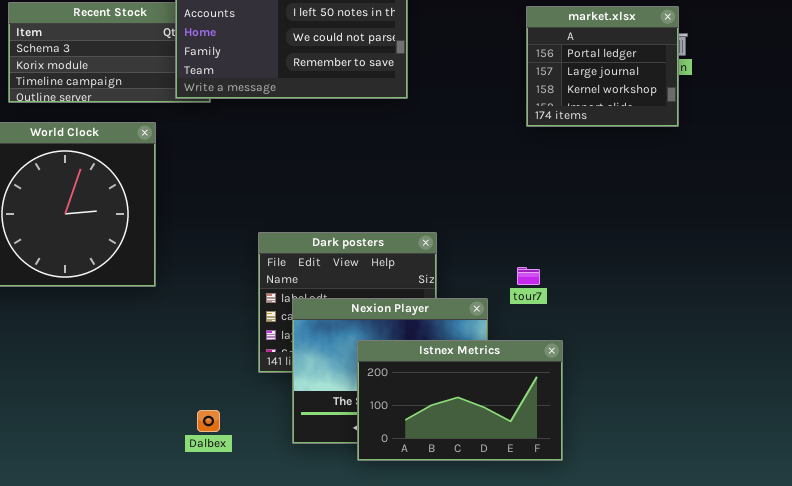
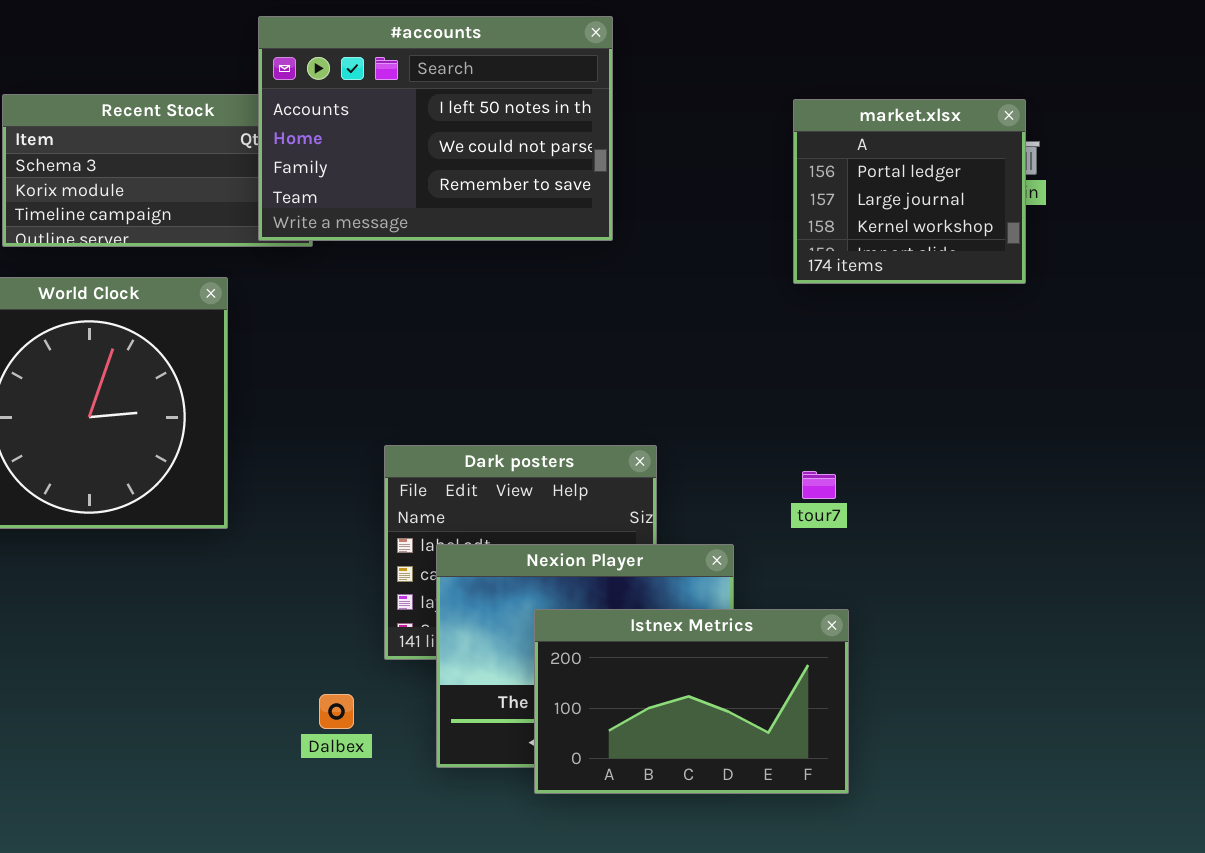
tour7: [517,267,540,285] -> [802,471,836,499], moved
Dalbex: [197,410,220,432] -> [319,694,354,729], moved

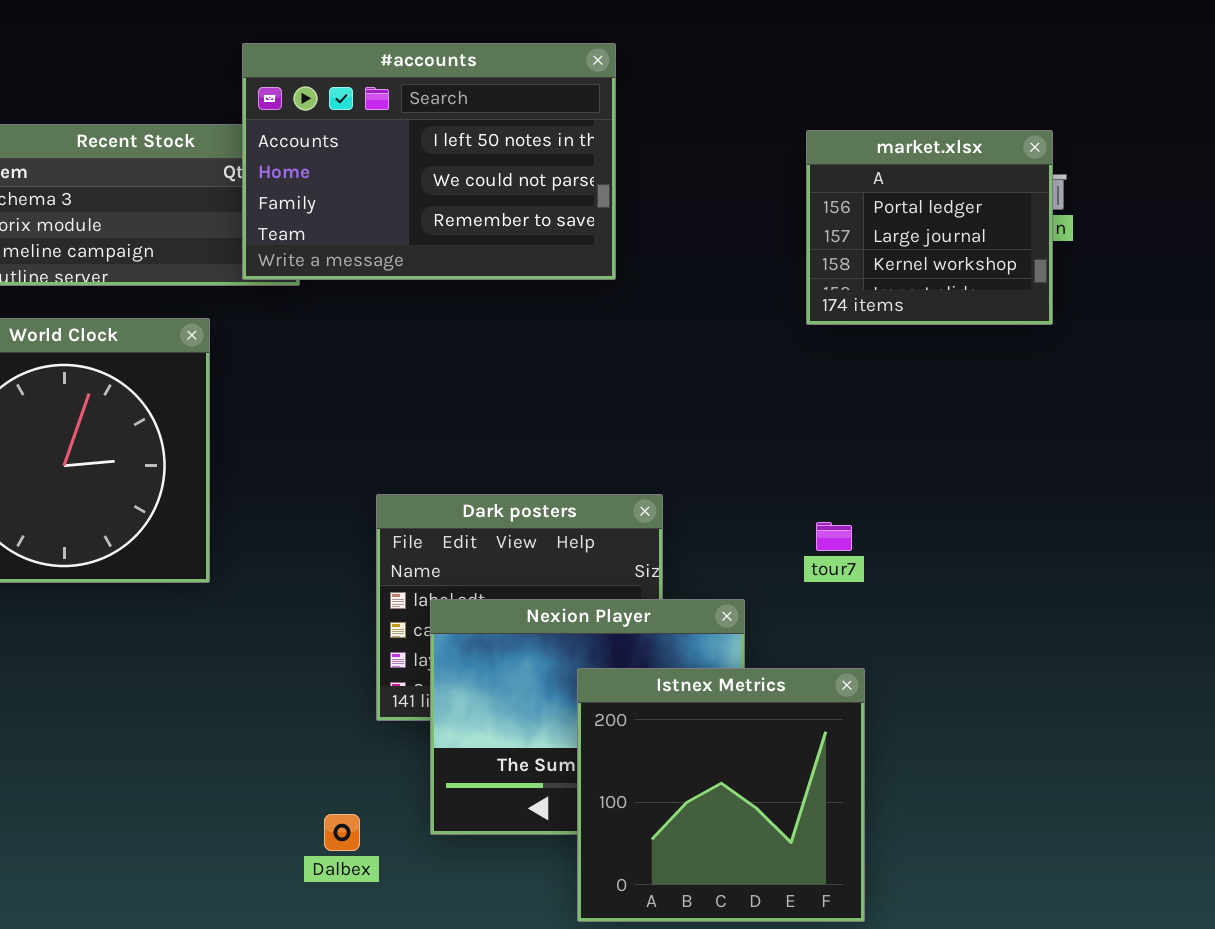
Istnex Metrics: [534,609,849,794] -> [577,668,865,922], resized
Dalbex: [319,694,354,729] -> [324,814,360,851], moved

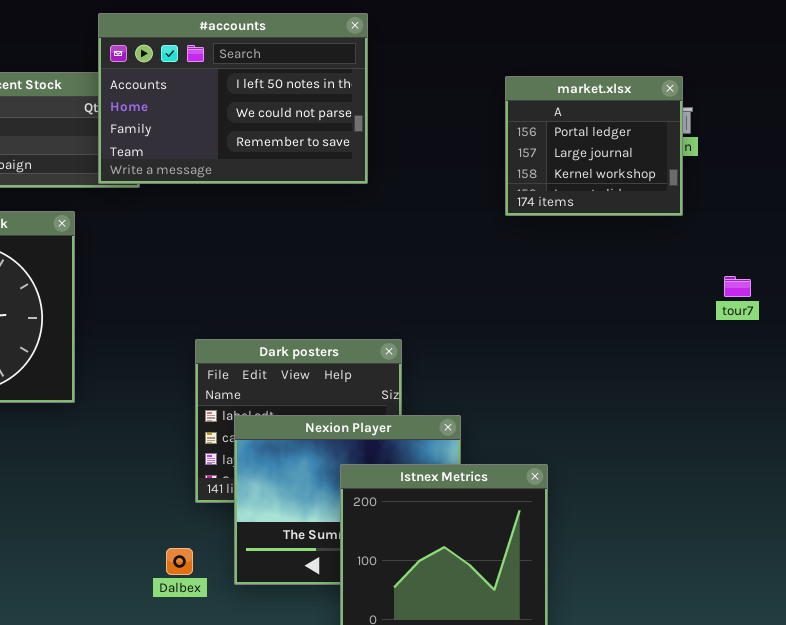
tour7: [816,522,852,551] -> [724,276,751,297], moved
Dalbex: [324,814,360,851] -> [166,548,193,575], moved

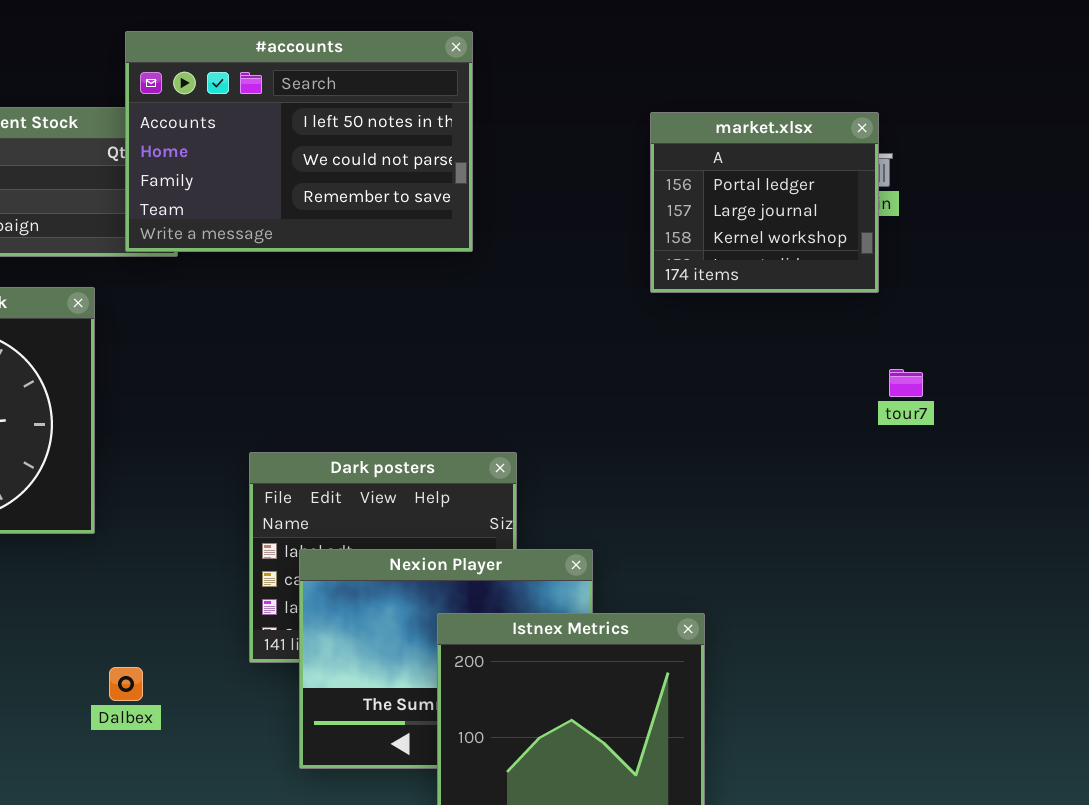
tour7: [724,276,751,297] -> [889,369,923,397], moved
Dalbex: [166,548,193,575] -> [109,667,143,701], moved

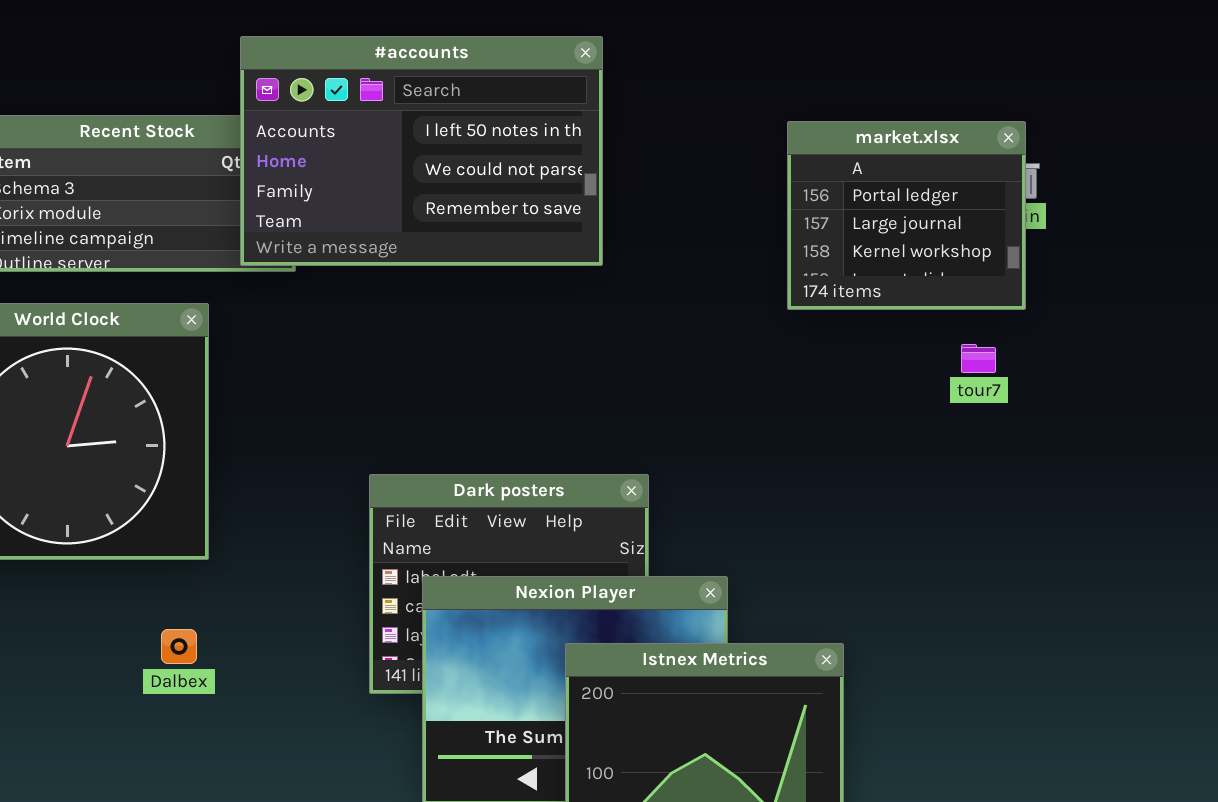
tour7: [889,369,923,397] -> [961,344,996,373], moved
Dalbex: [109,667,143,701] -> [161,629,197,664], moved

